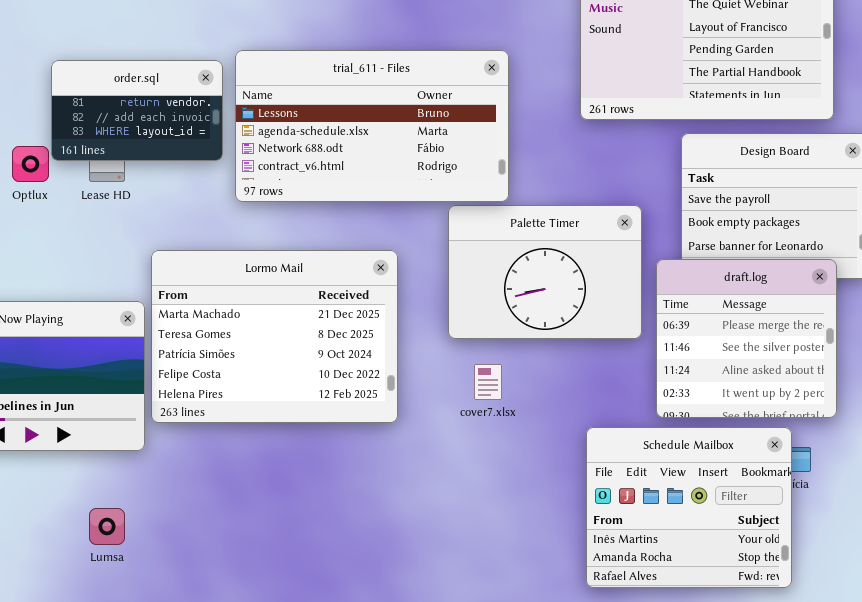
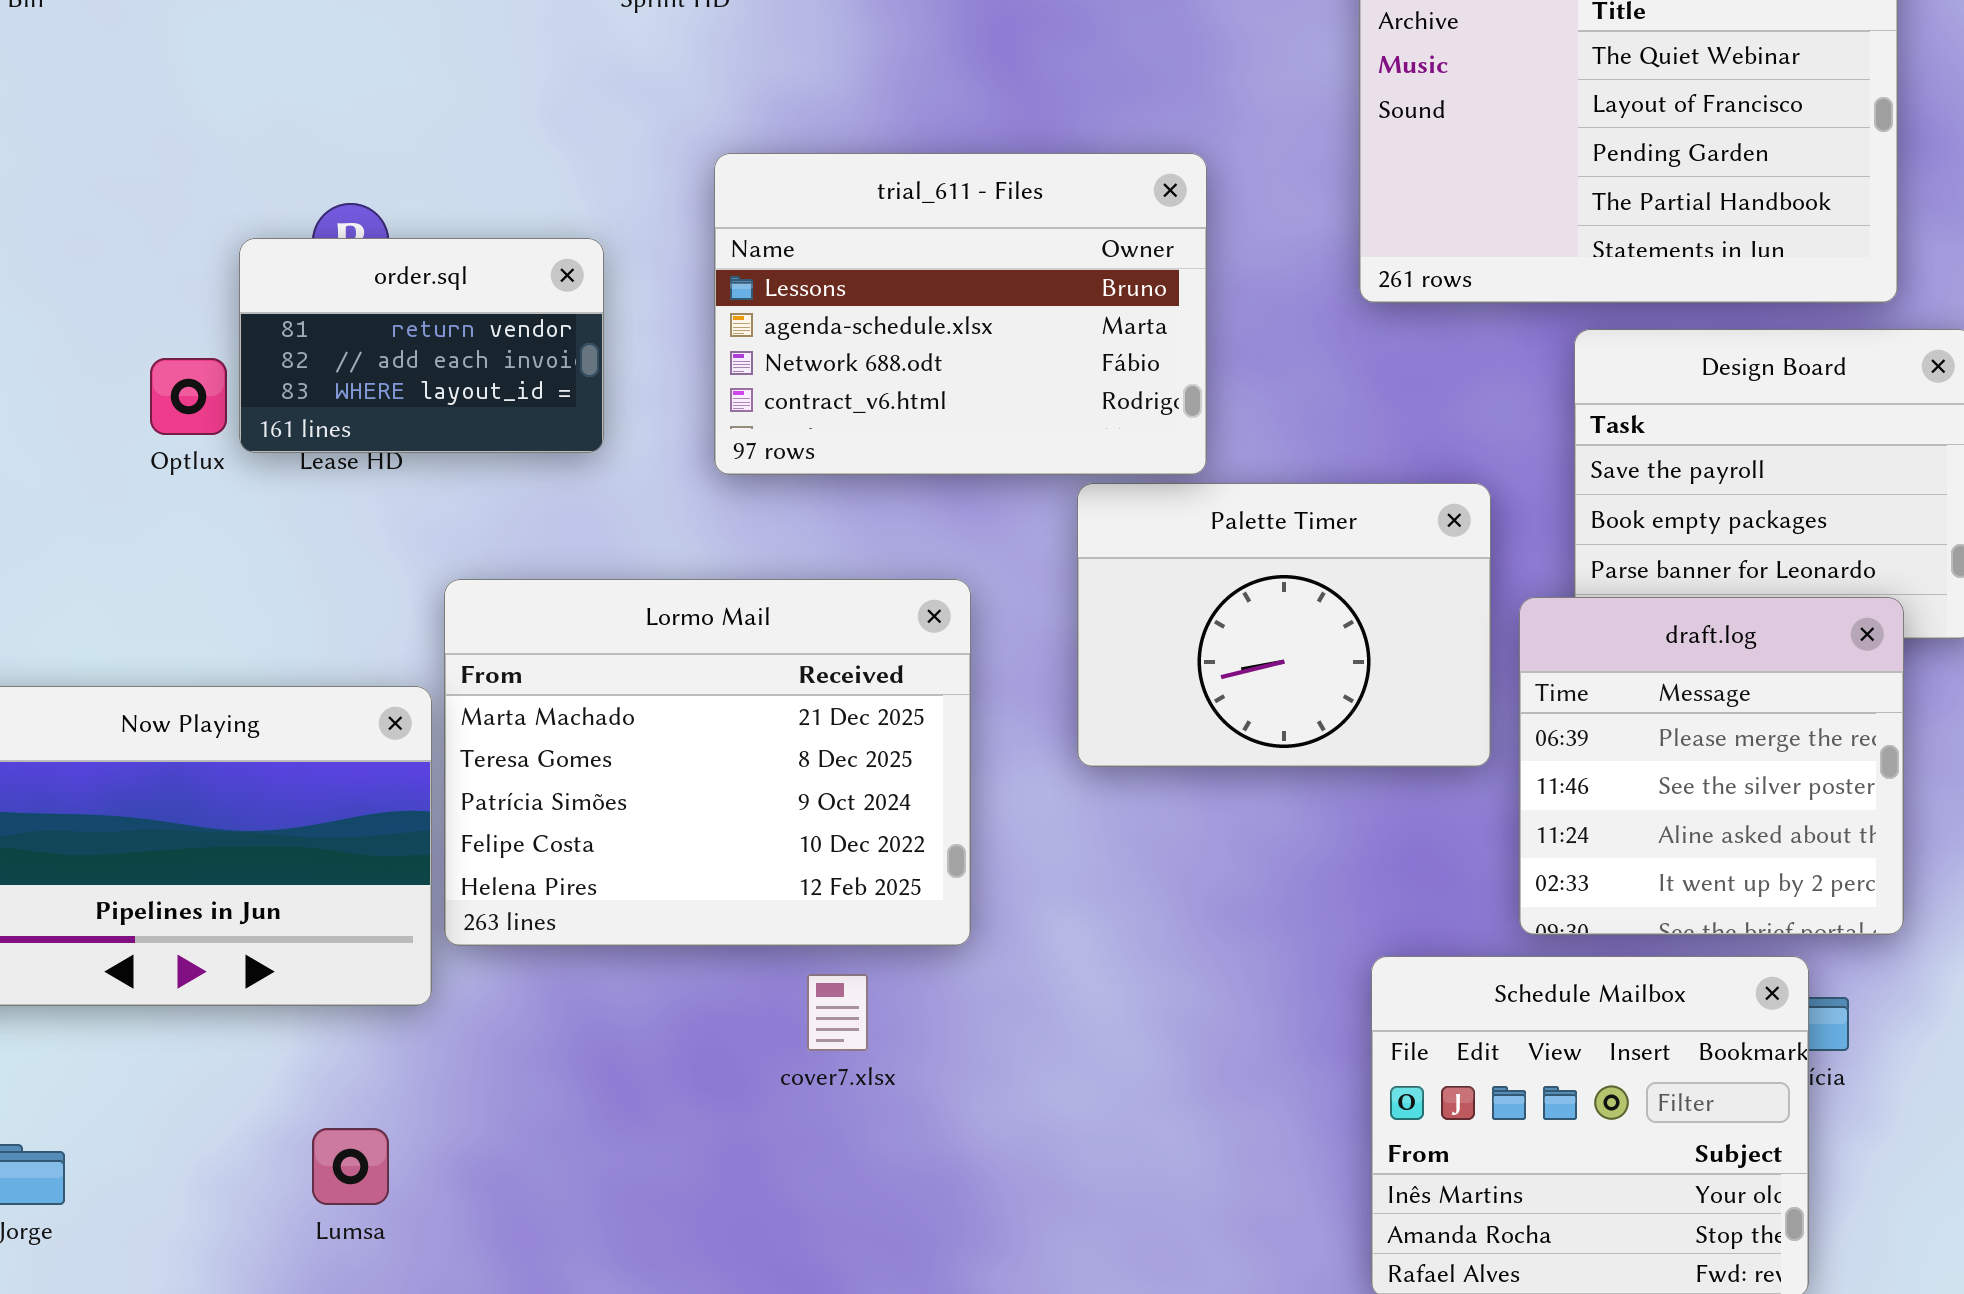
trial_611 - Files: [235,50,509,202] -> [714,153,1207,475], resized
order.sql: [51,60,223,161] -> [239,238,604,453], moved
cover7.xlsx: [474,364,502,400] -> [807,974,868,1051], moved

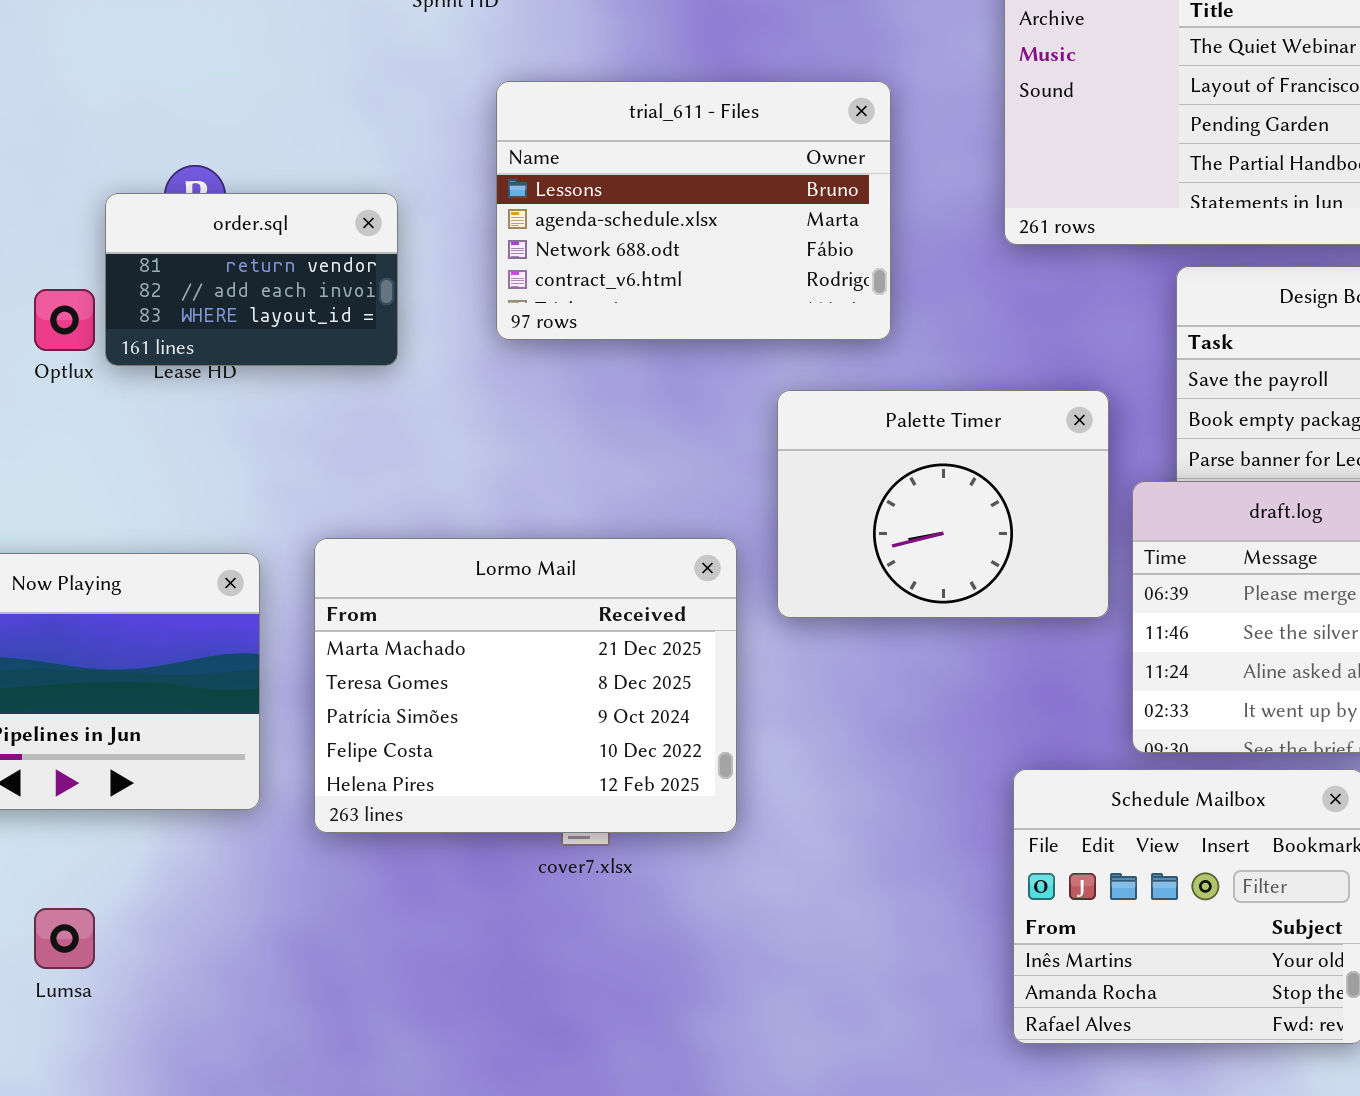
trial_611 - Files: [714,153,1207,475] -> [496,81,891,340], moved
Lormo Mail: [444,579,971,946] -> [314,538,737,833], moved
Lumsa: [312,1128,389,1205] -> [34,908,95,969], moved

